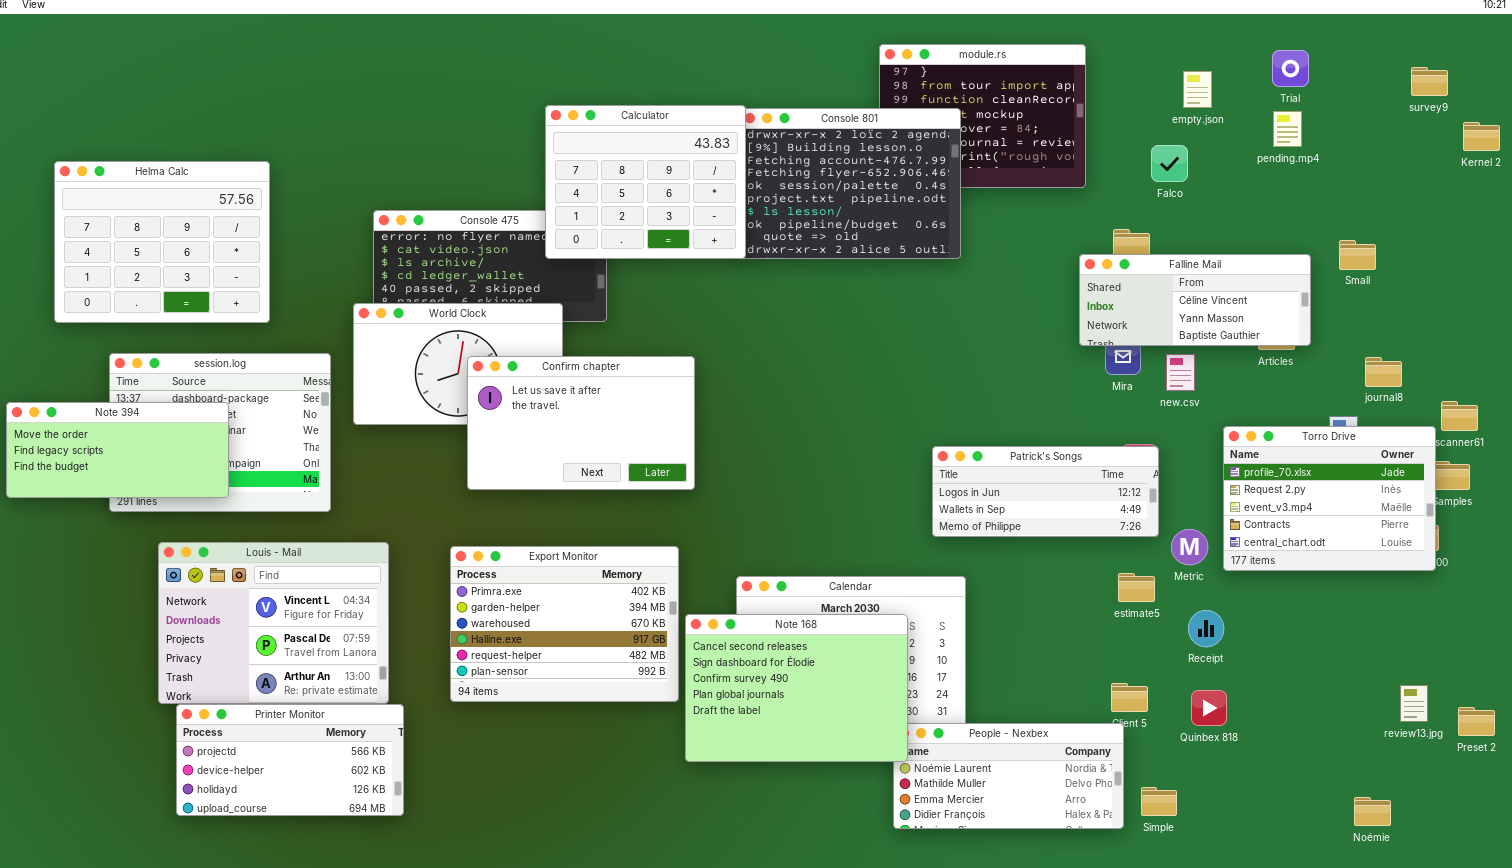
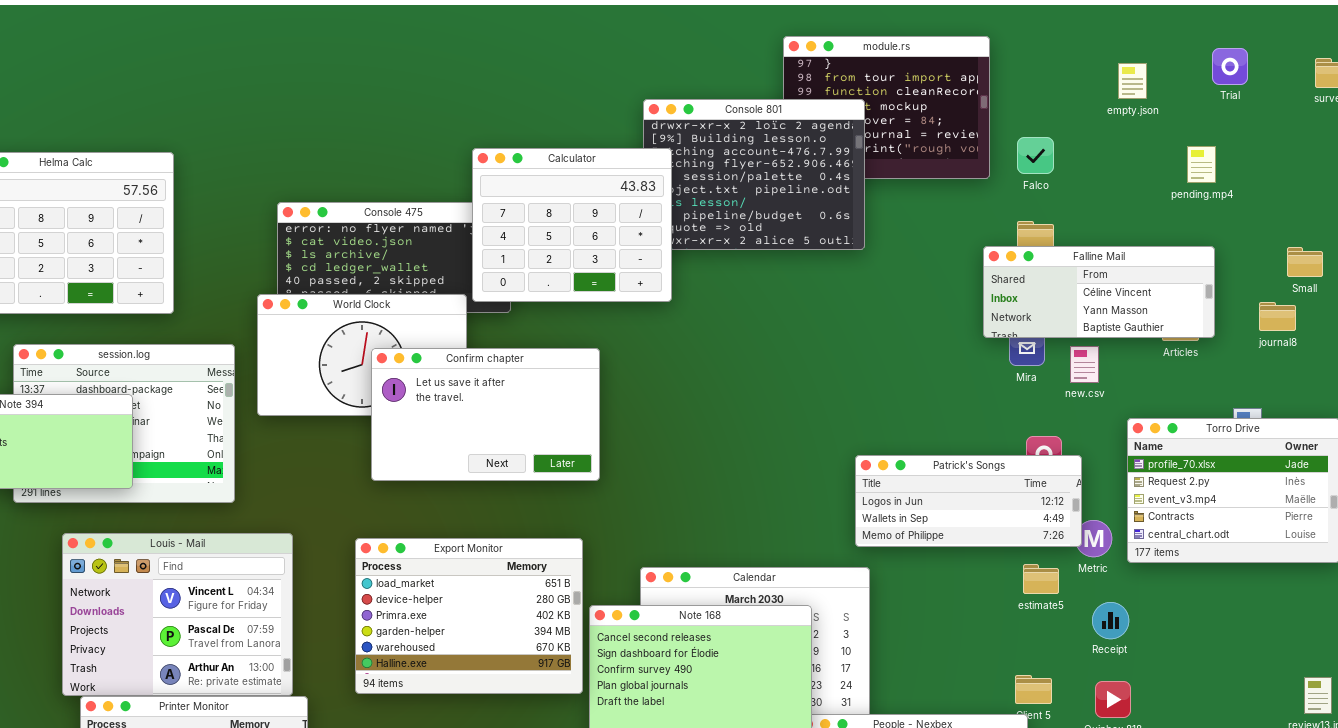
Trial: [1272,50,1309,87] -> [1212,48,1248,85], moved
empty.json: [1183,71,1212,108] -> [1118,63,1147,99], moved
Calculator: [545,105,746,259] -> [472,148,672,302], moved
pending.mp4: [1273,111,1302,147] -> [1187,146,1216,183], moved
Falco: [1151,145,1188,182] -> [1017,137,1054,174], moved
Small: [1339,240,1376,270] -> [1287,247,1323,277], moved
journal8: [1365,357,1402,387] -> [1259,302,1296,331], moved
Patrick's Songs: [932,446,1159,537] -> [855,455,1082,547], moved
Export Monitor: [450,546,679,702] -> [355,538,583,694], scrolled up 2 rows

